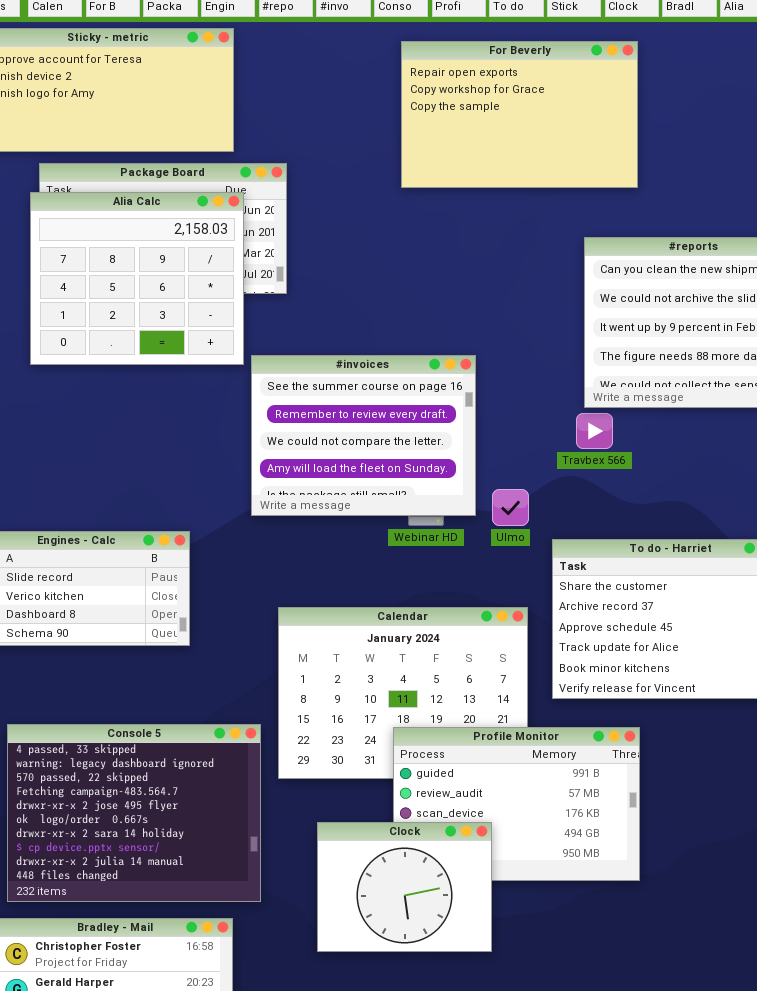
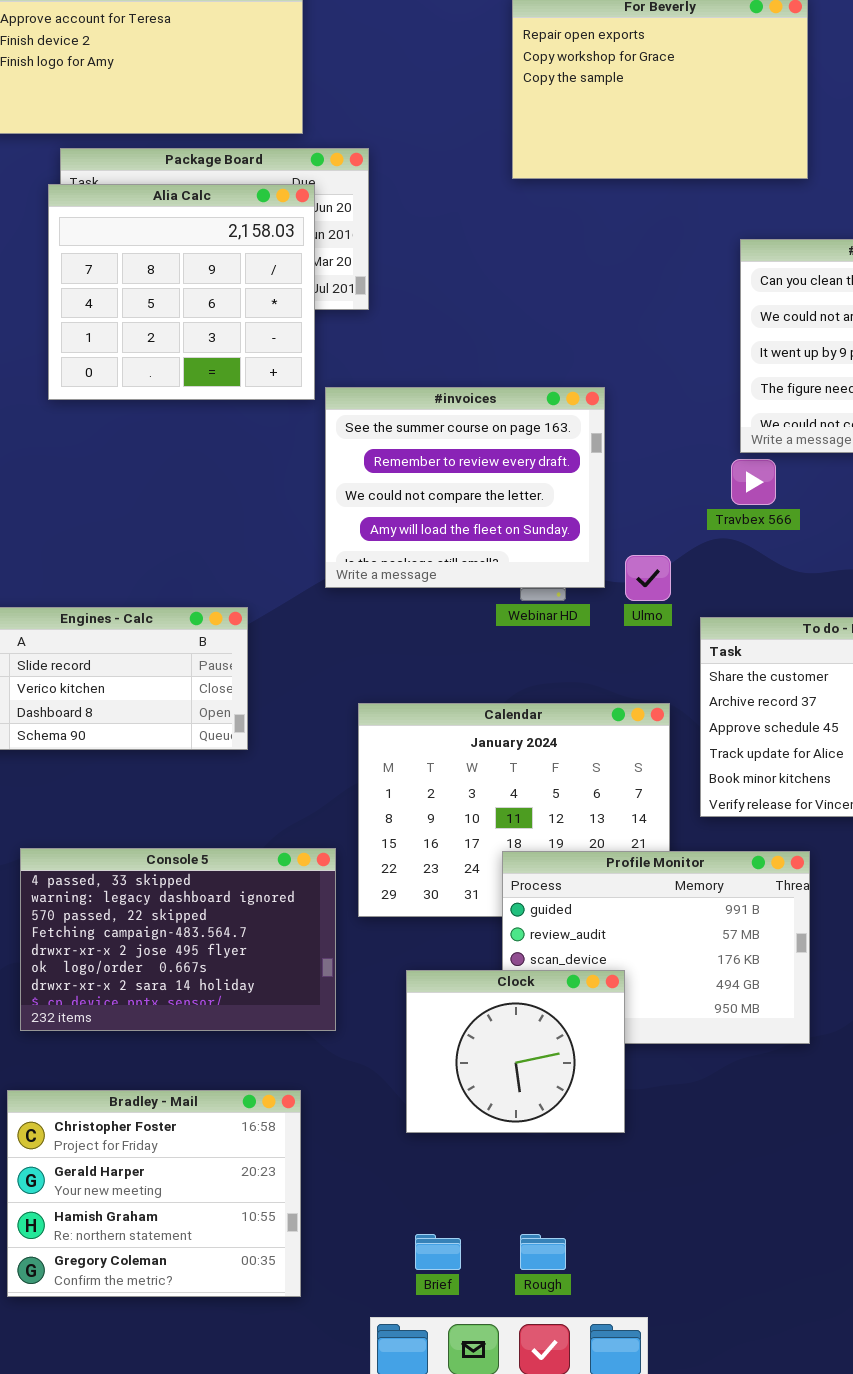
Console 5: [7,724,261,902] -> [20,848,336,1031], resized

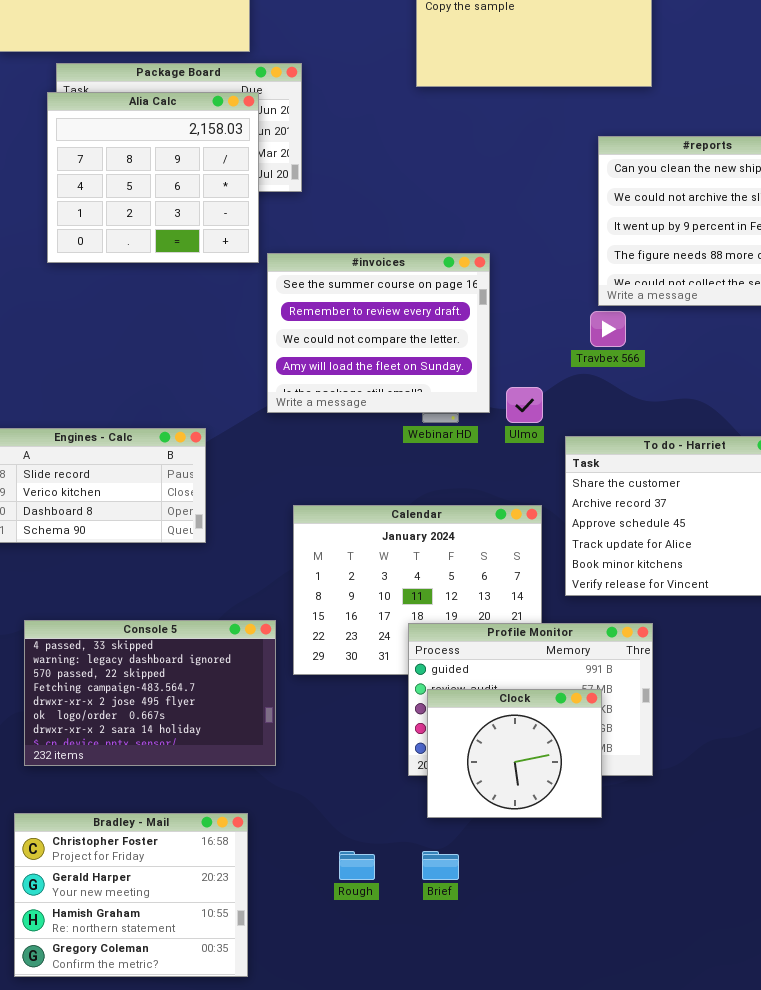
Clock: [406,970,625,1133] -> [427,689,602,818], moved
Brief: [415,1234,461,1270] -> [422,851,459,880], moved
Rough: [520,1234,566,1270] -> [339,851,375,880], moved

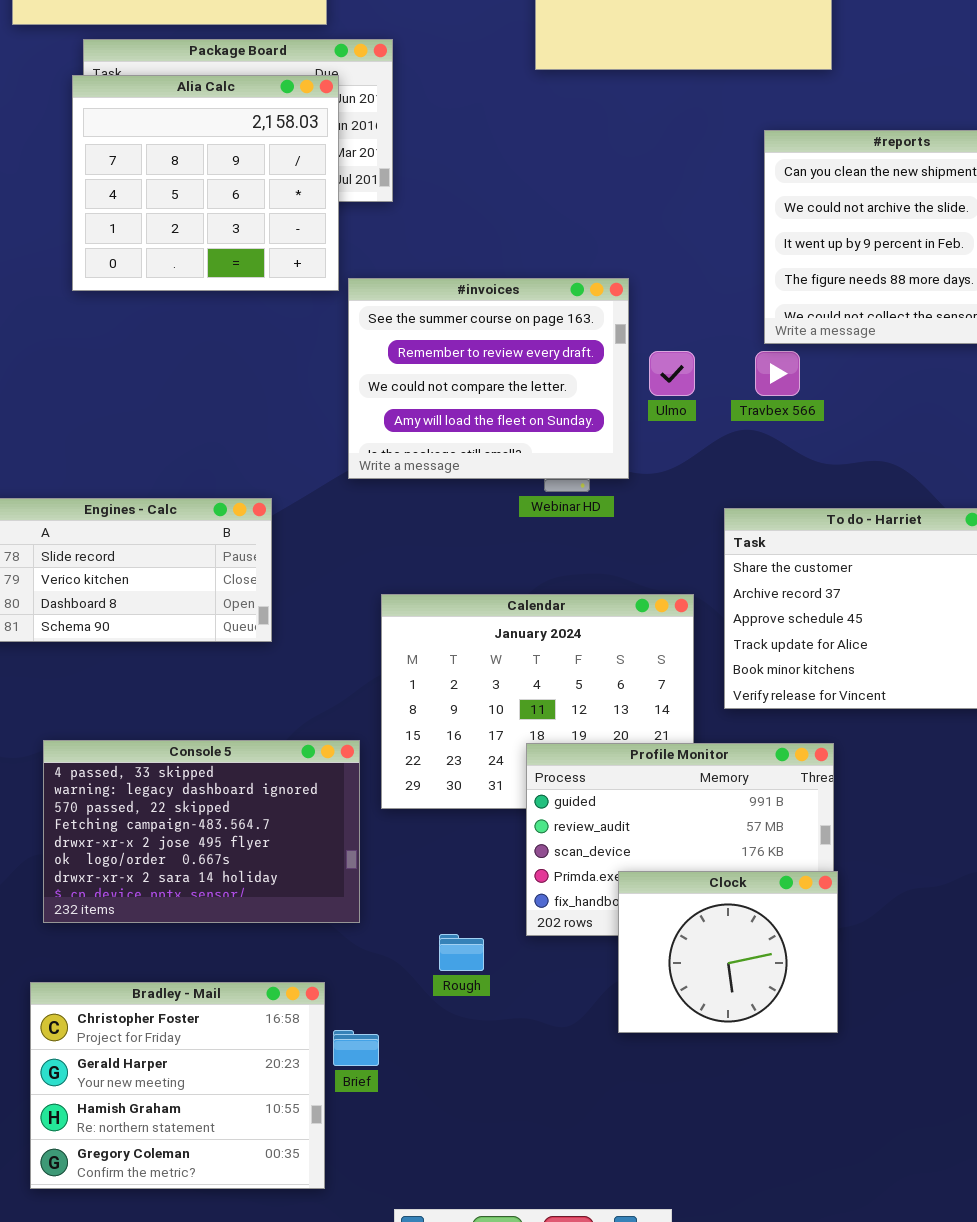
Ulmo: [506,387,543,423] -> [649,351,695,396], moved
Clock: [427,689,602,818] -> [618,871,838,1033], moved
Rough: [339,851,375,880] -> [439,934,484,971], moved
Brief: [422,851,459,880] -> [333,1030,379,1066], moved

